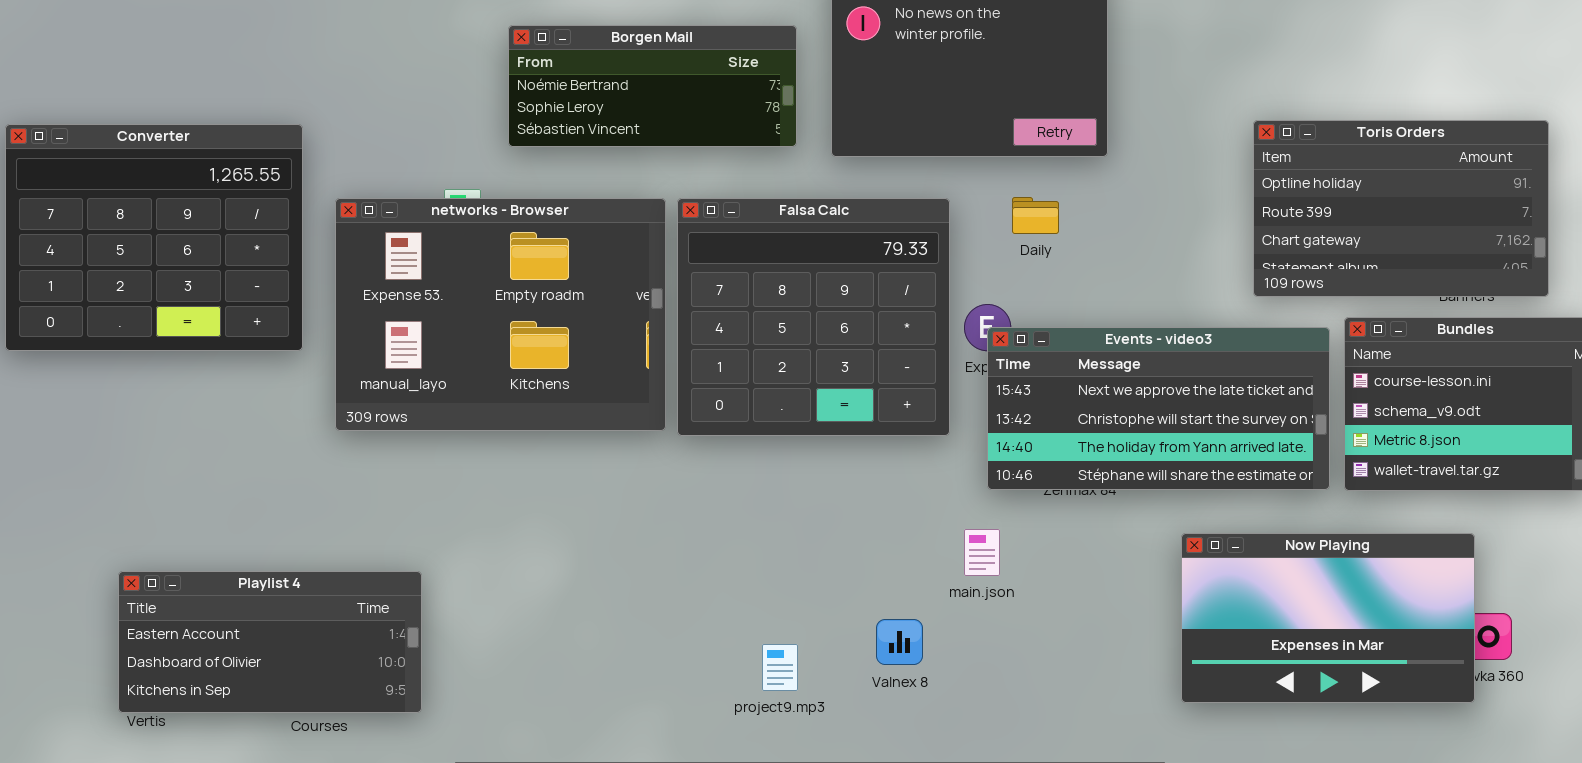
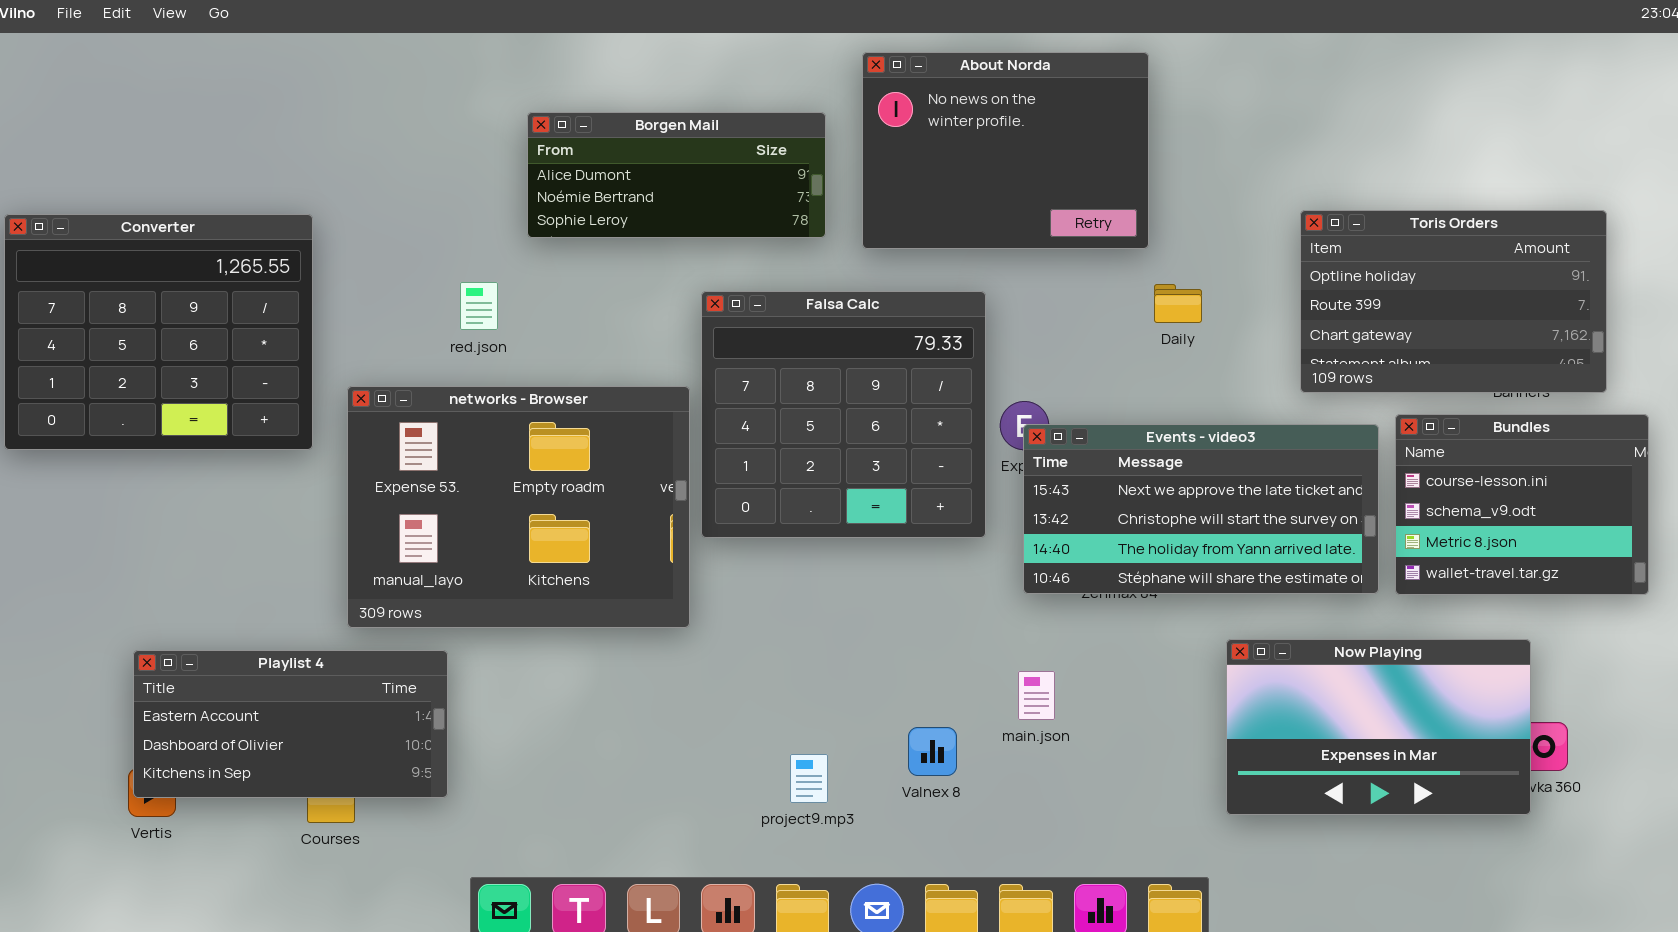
Borgen Mail: [508,25,797,147] -> [527,112,826,238], scrolled up 1 row
Daily: [1012,197,1059,234] -> [1154,284,1202,323], moved
networks - Browser: [335,198,666,431] -> [347,386,690,628], moved
main.json: [964,529,1000,576] -> [1018,671,1055,720], moved
Playlist 4: [118,571,422,713] -> [133,650,448,798], moved

